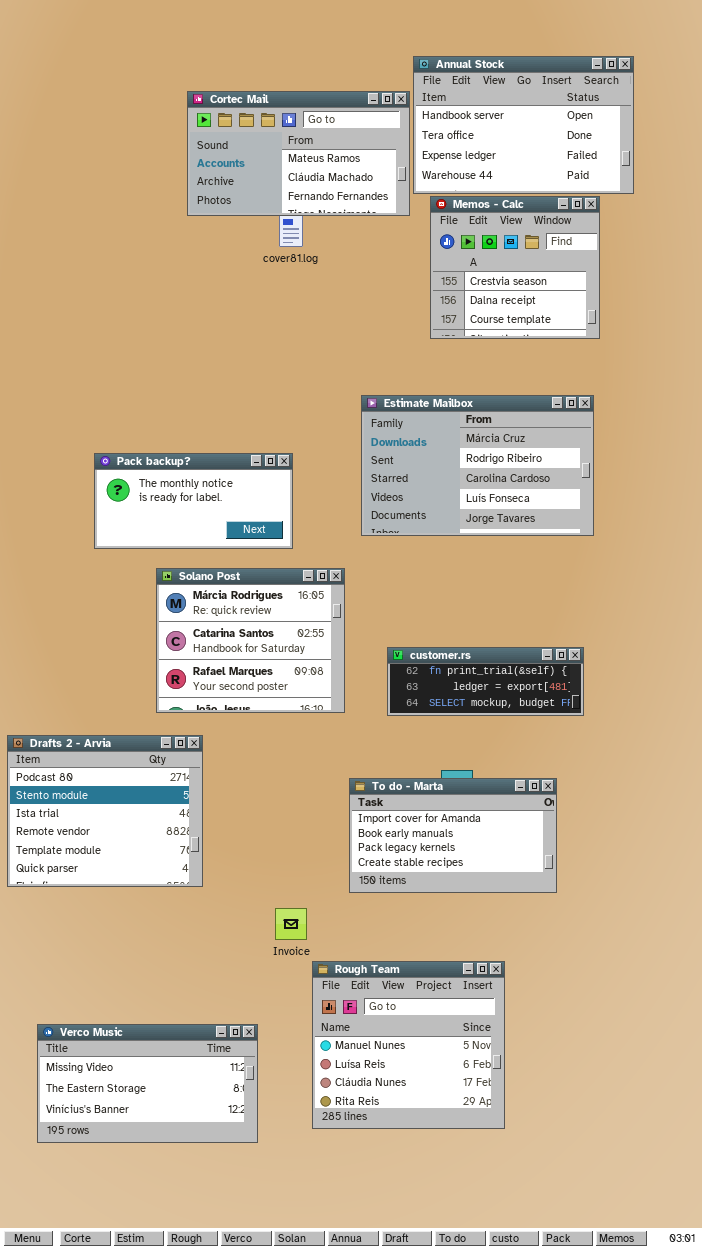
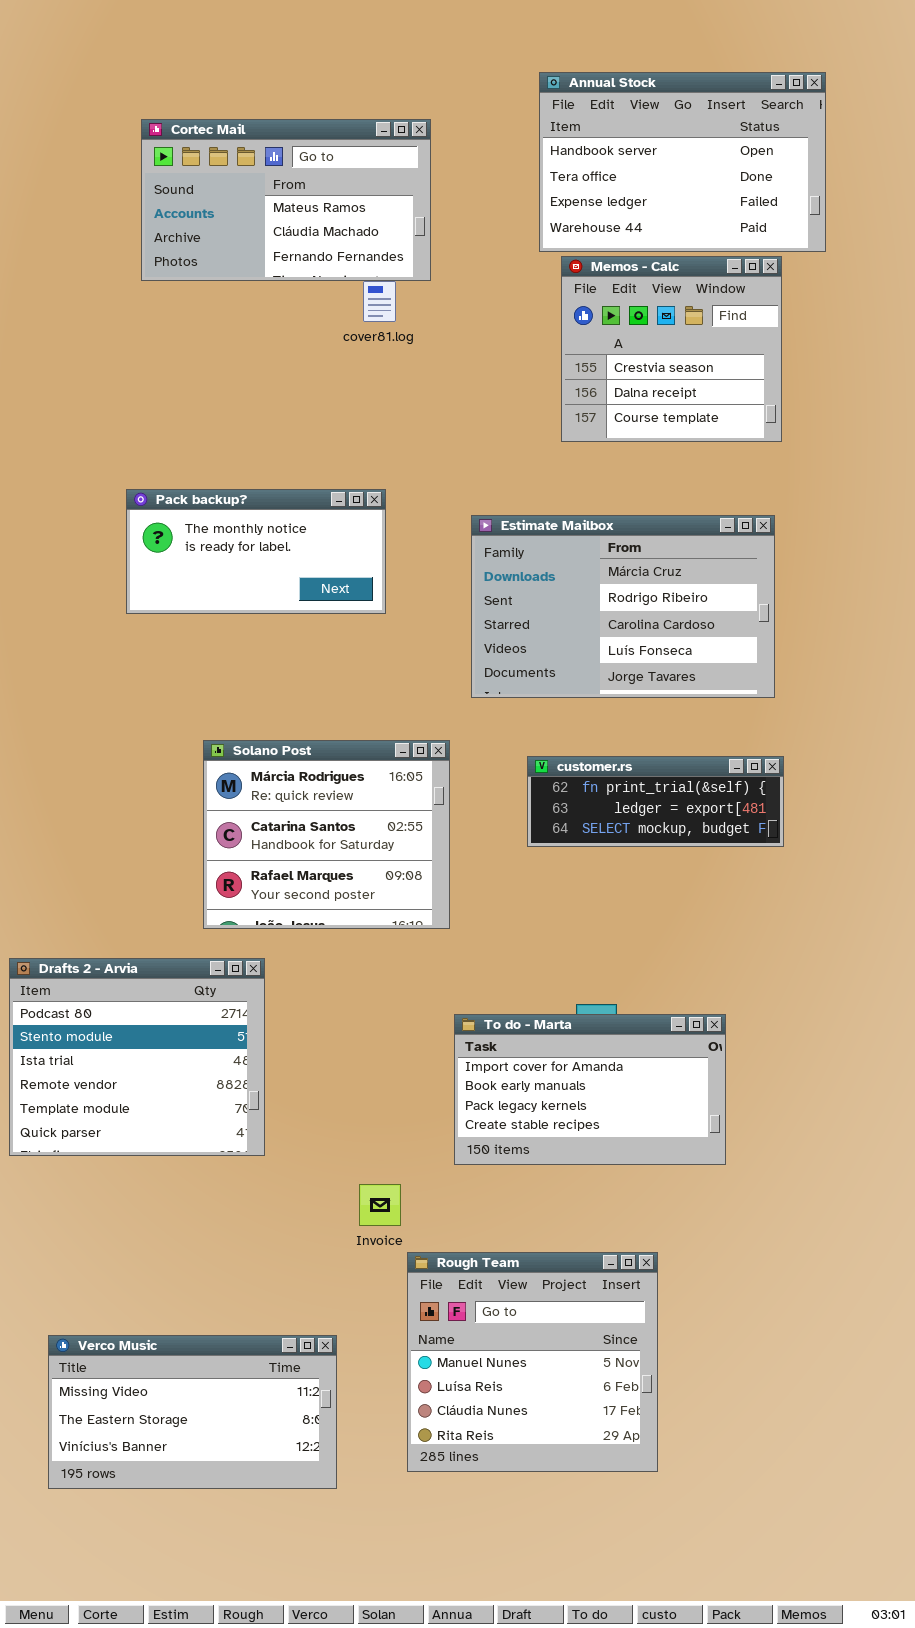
Cortec Mail: [187,91,410,216] -> [141,119,431,281], moved
Pack backup?: [94,453,293,549] -> [126,489,386,614], moved
customer.rs: [387,647,584,716] -> [527,756,784,847], moved

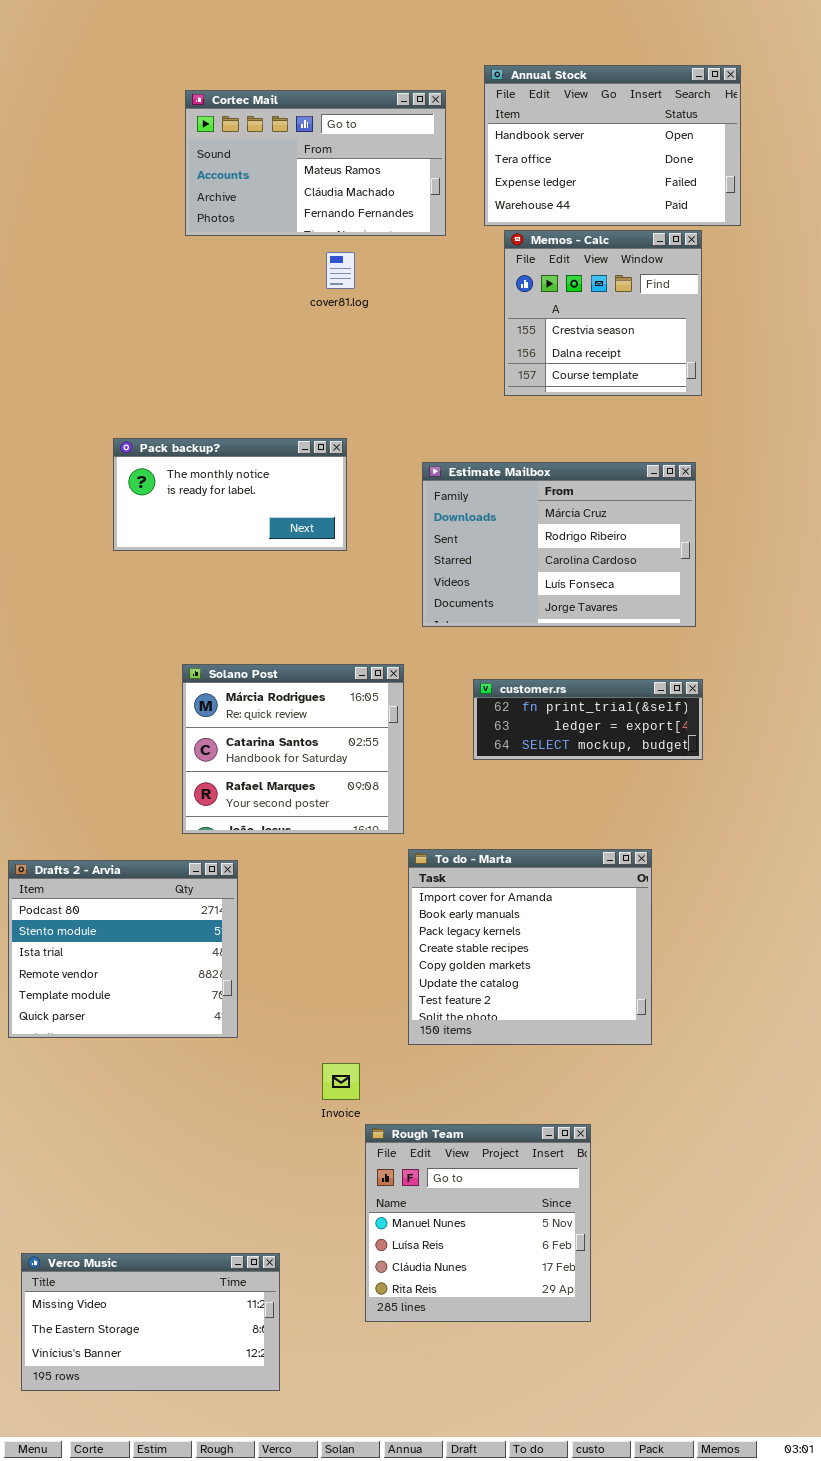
Cortec Mail: [141,119,431,281] -> [185,90,446,236], moved
To do - Marta: [454,1014,726,1165] -> [408,849,652,1045], resized
Verco Music: [48,1335,337,1489] -> [21,1253,280,1391], moved

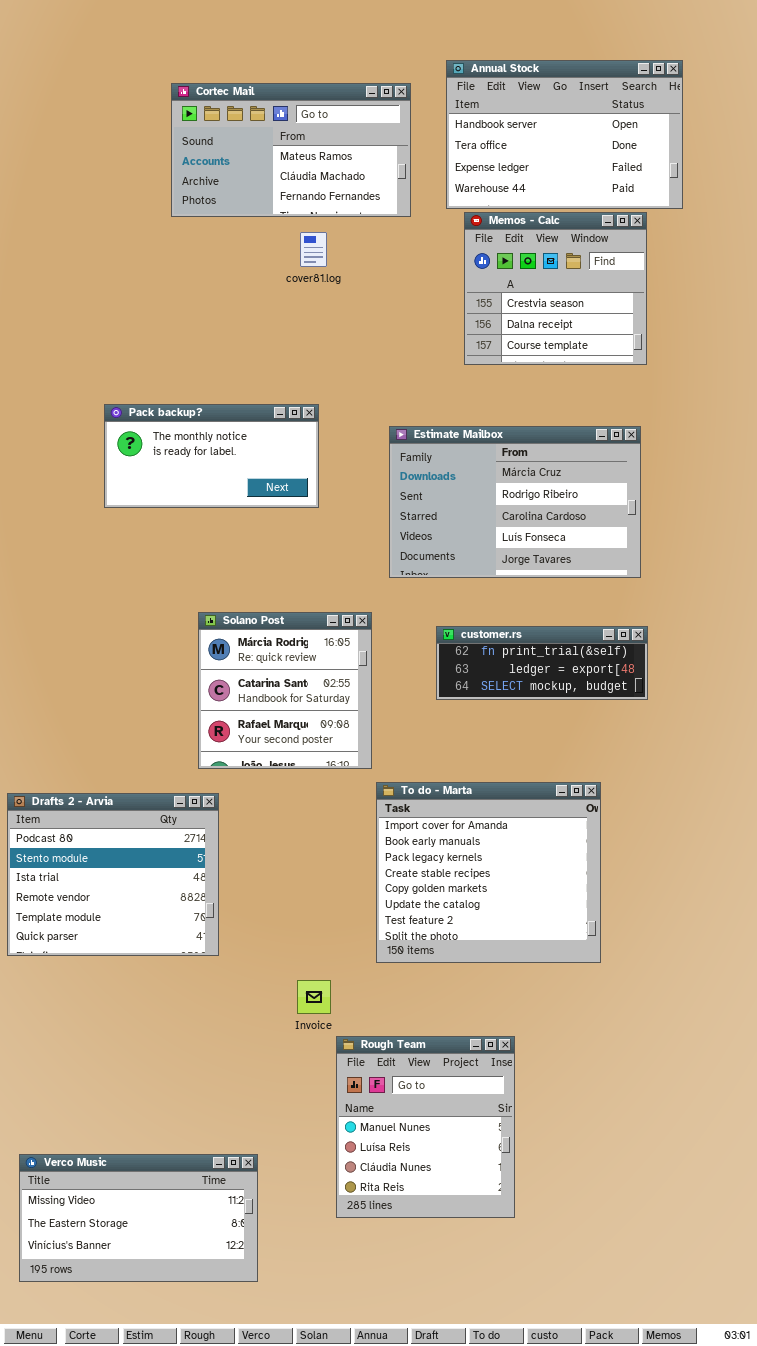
Solano Post: [182,664,404,834] -> [198,612,372,769], resized
Rough Team: [365,1124,591,1322] -> [336,1036,515,1218], resized

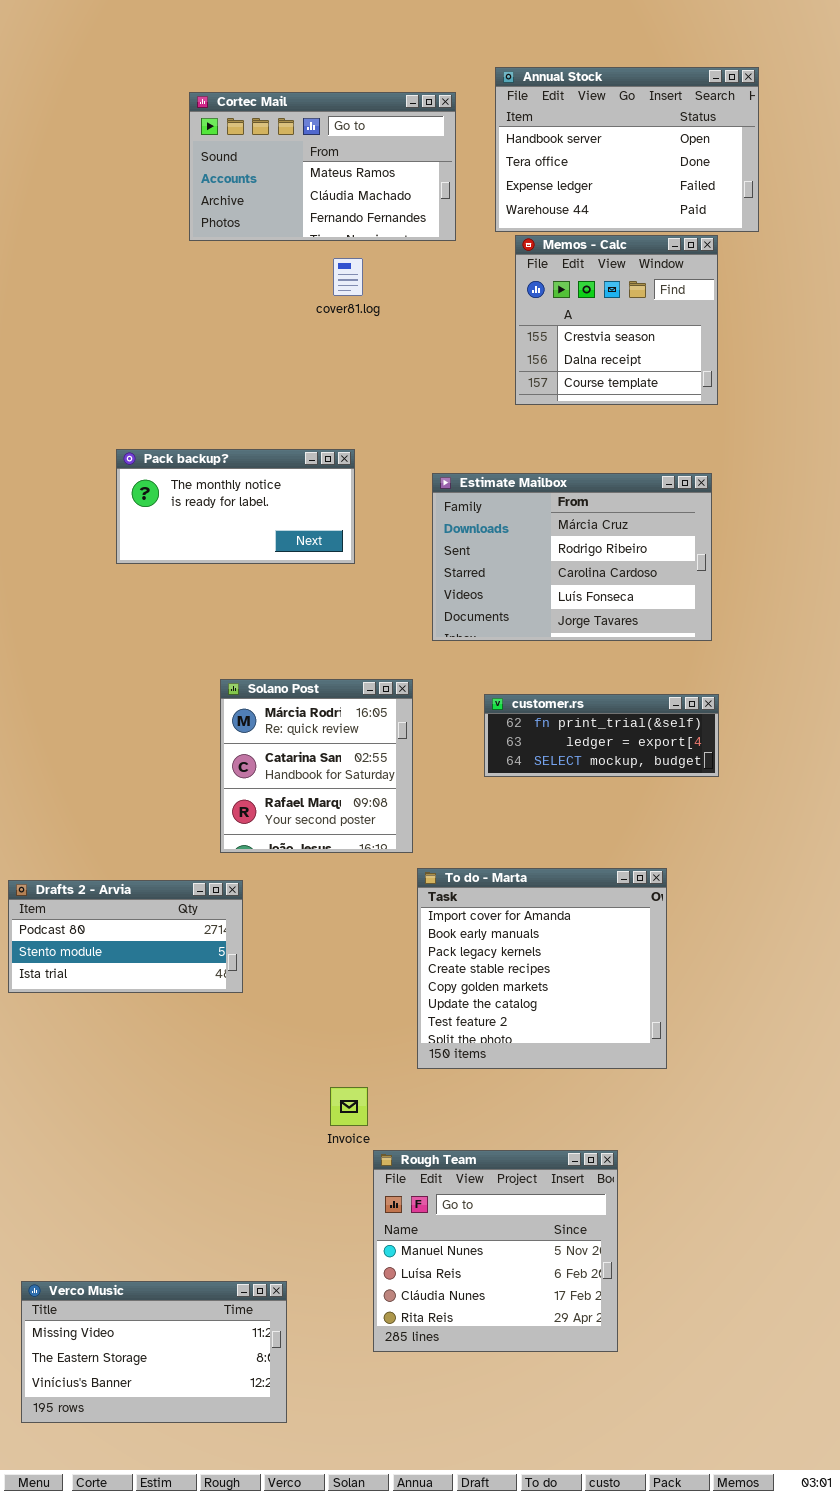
Drafts 2 - Arvia: [7,793,219,956] -> [8,880,243,993], resized
Rough Team: [336,1036,515,1218] -> [373,1150,618,1352], resized

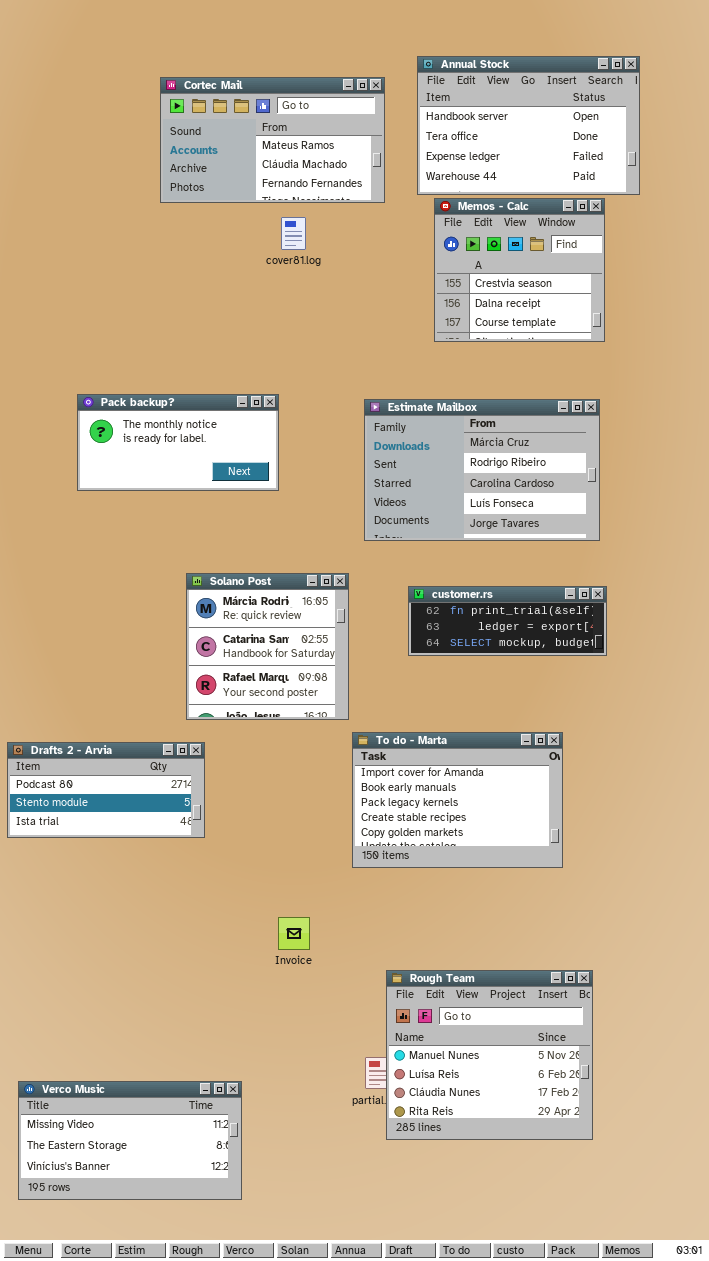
Pack backup?: [116,449,355,564] -> [77,394,279,491], moved
To do - Marta: [417,868,667,1069] -> [352,732,563,868], resized
Rough Team: [373,1150,618,1352] -> [386,970,593,1140], moved

